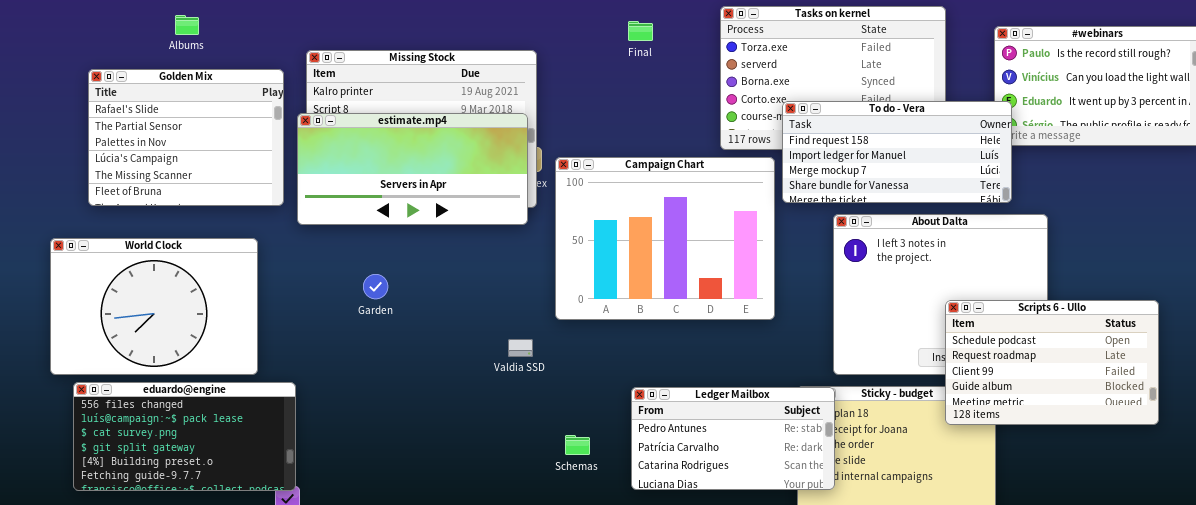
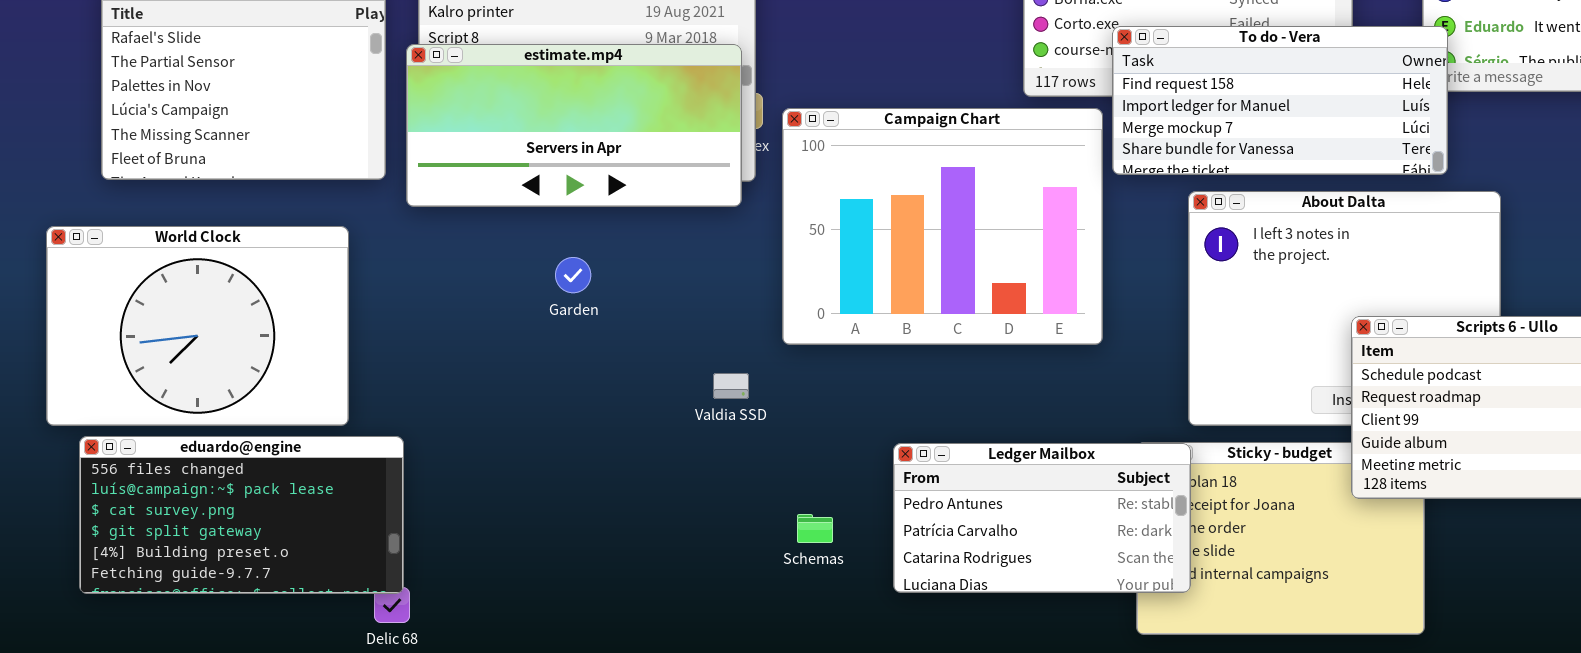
Garden: [363,274,388,299] -> [555,257,591,293], moved

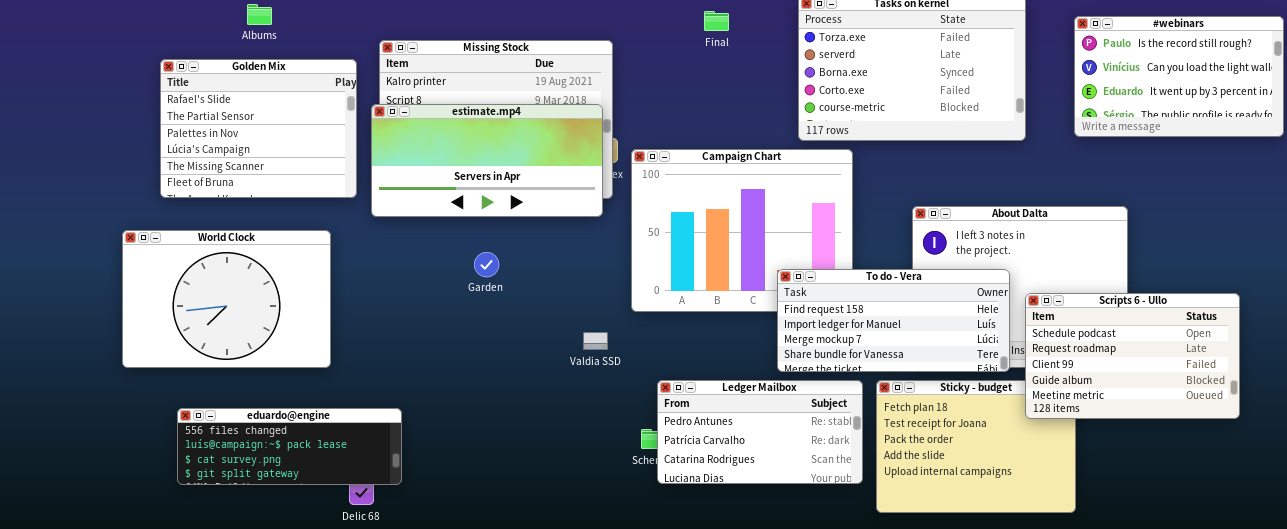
To do - Vera: [1112,26,1448,175] -> [777,269,1010,372], moved
eduardo@engine: [79,436,404,594] -> [177,408,402,485], moved, resized
Ledger Mailbox: [893,443,1191,593] -> [657,380,863,484], moved

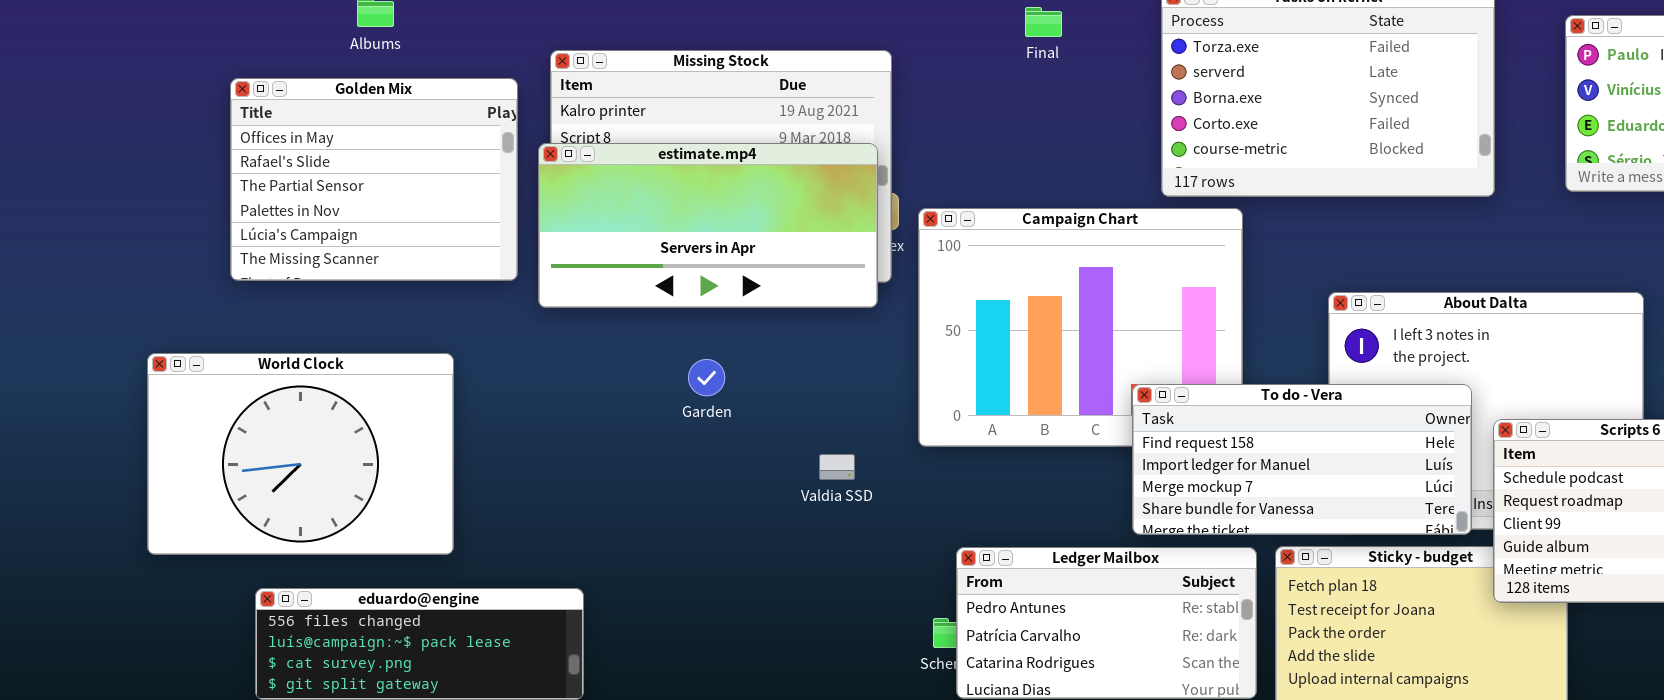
Golden Mix: [160,59,357,198] -> [230,78,518,281], scrolled up 1 row
World Clock: [122,230,331,368] -> [147,353,454,555], moved
Valdia SSD: [583,332,608,350] -> [819,454,855,480], moved

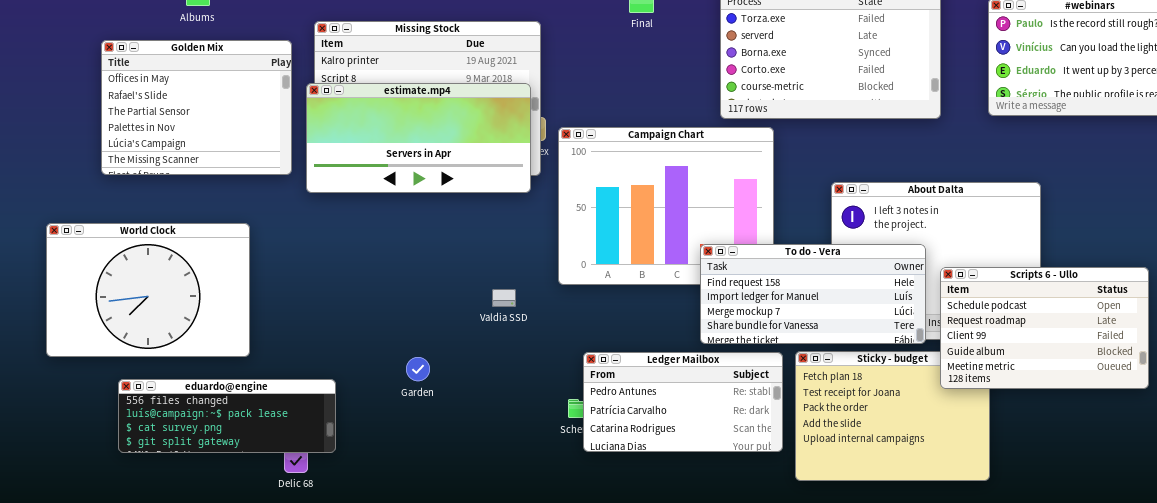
Garden: [688,359,725,396] -> [406,357,430,381], moved

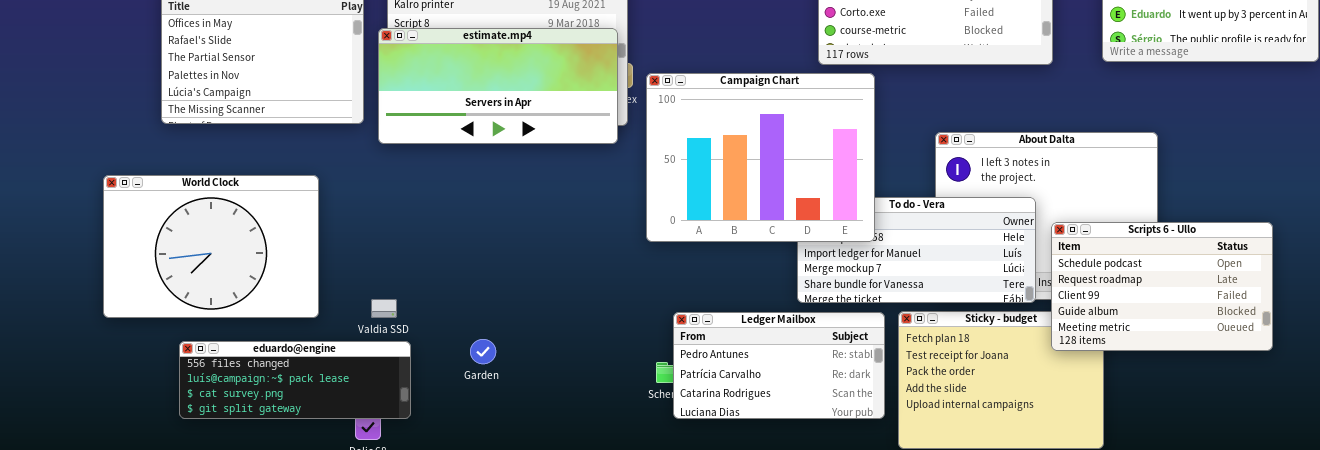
Campaign Chart: [558,127,774,285] -> [646,73,875,242], raised
Valdia SSD: [492,289,516,307] -> [371,299,397,318], moved
Garden: [406,357,430,381] -> [470,339,496,364], moved

